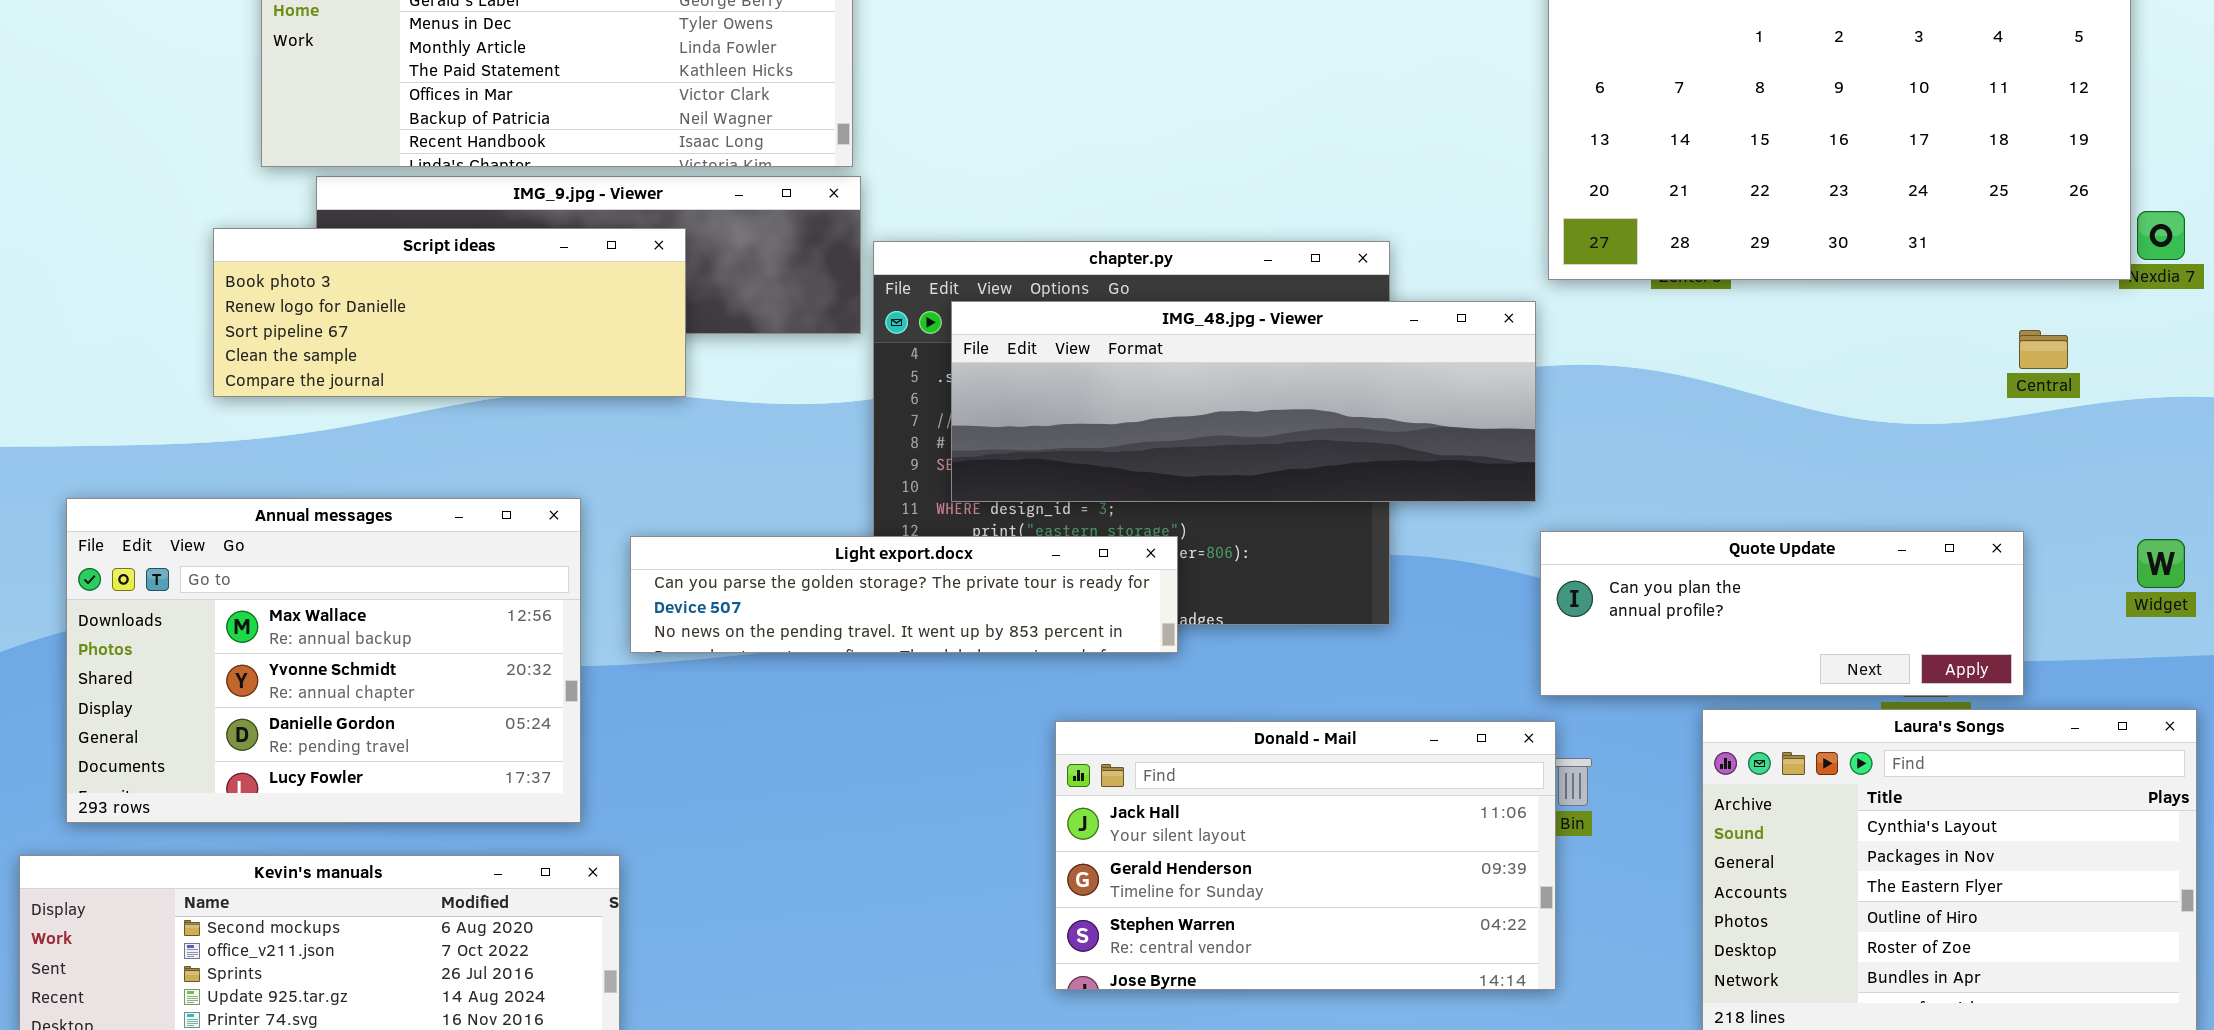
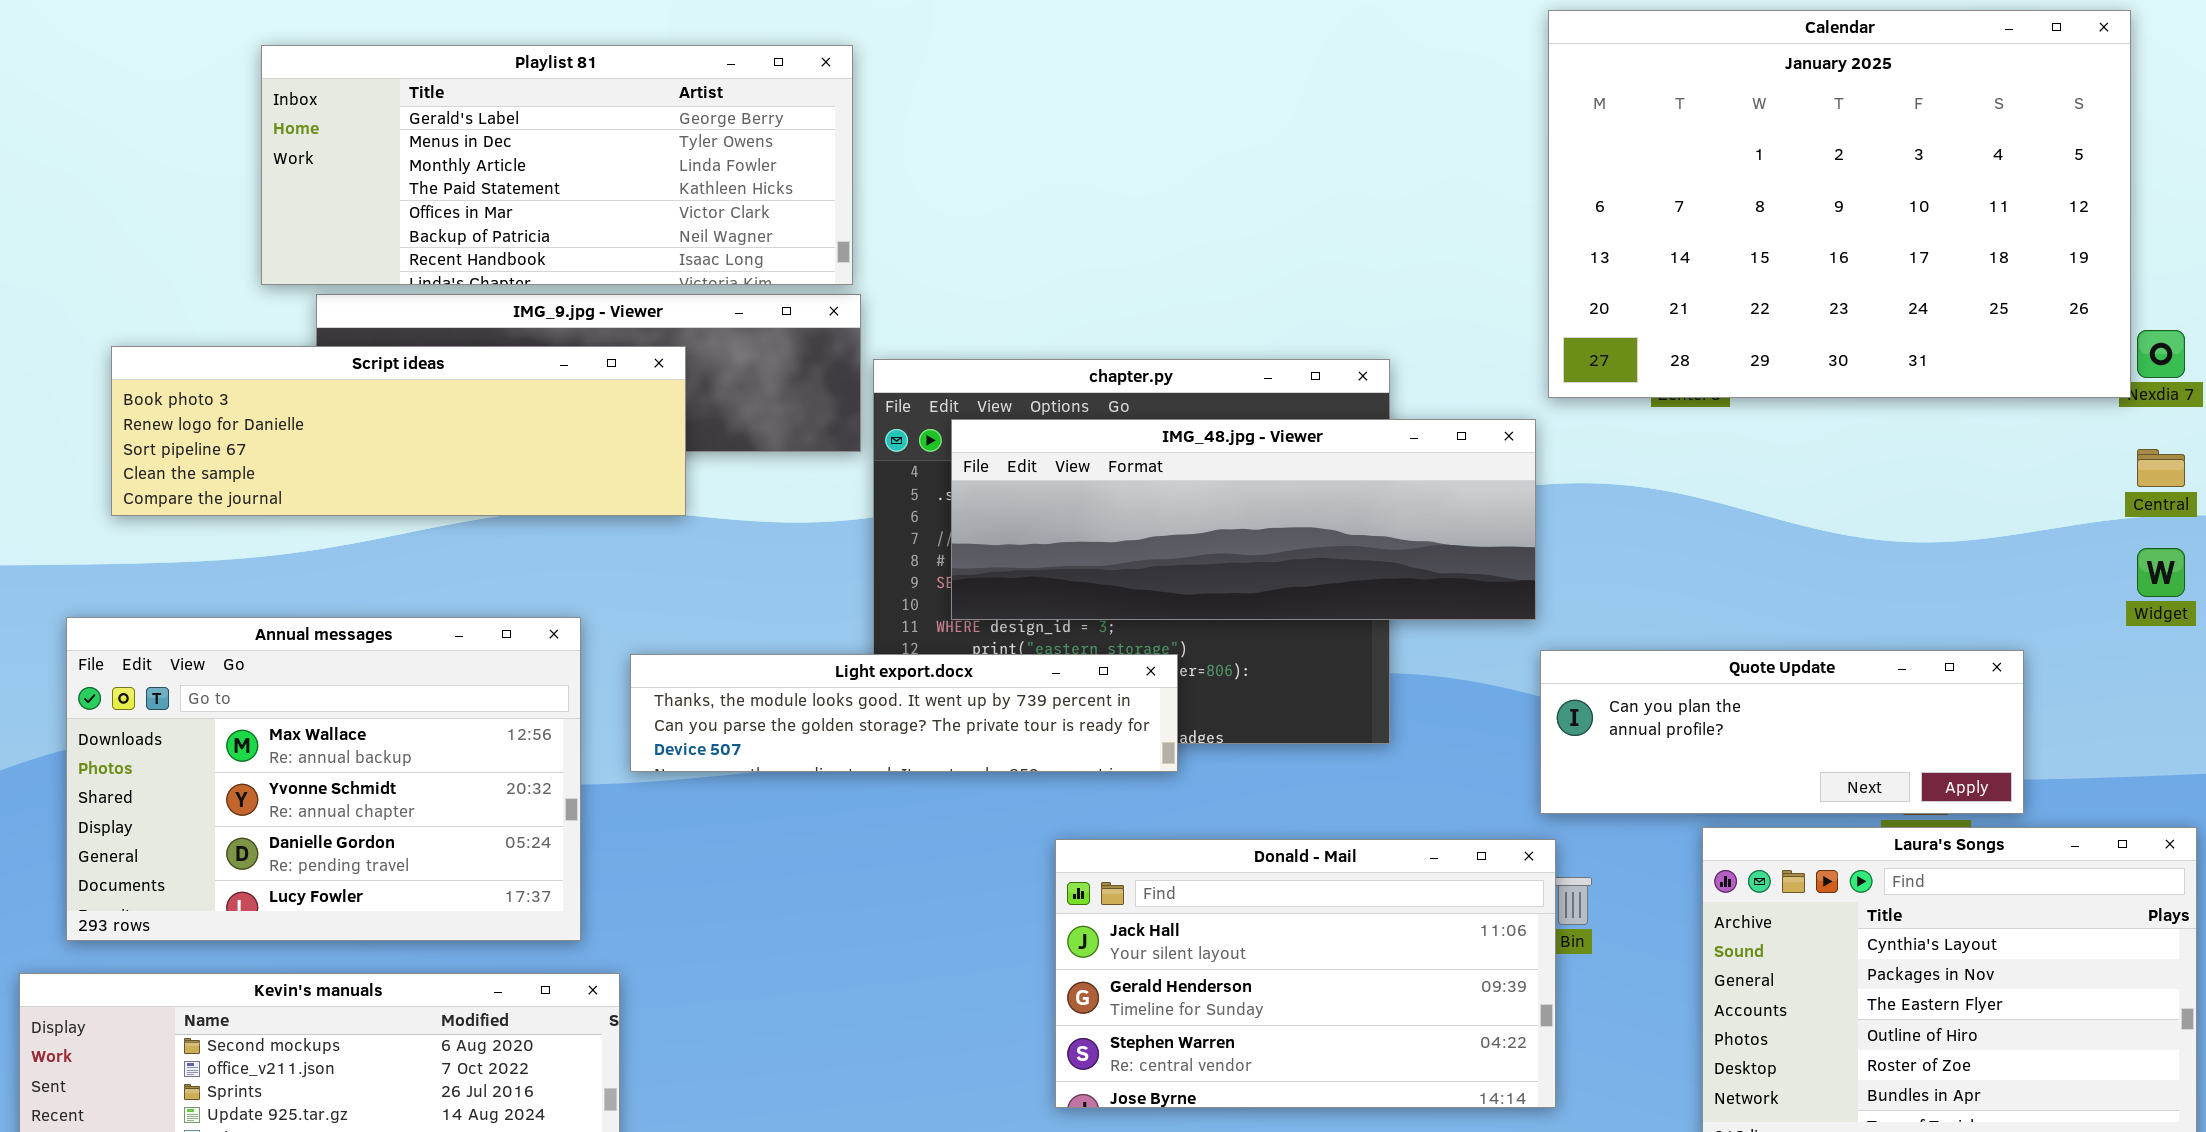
Script ideas: [213,228,686,397] -> [111,346,686,516], resized
Central: [2019,330,2068,369] -> [2137,449,2185,487], moved
Light export.docx: [630,536,1178,653] -> [630,654,1178,772], scrolled up 1 row
Widget: [2137,539,2185,588] -> [2137,548,2185,597], moved

